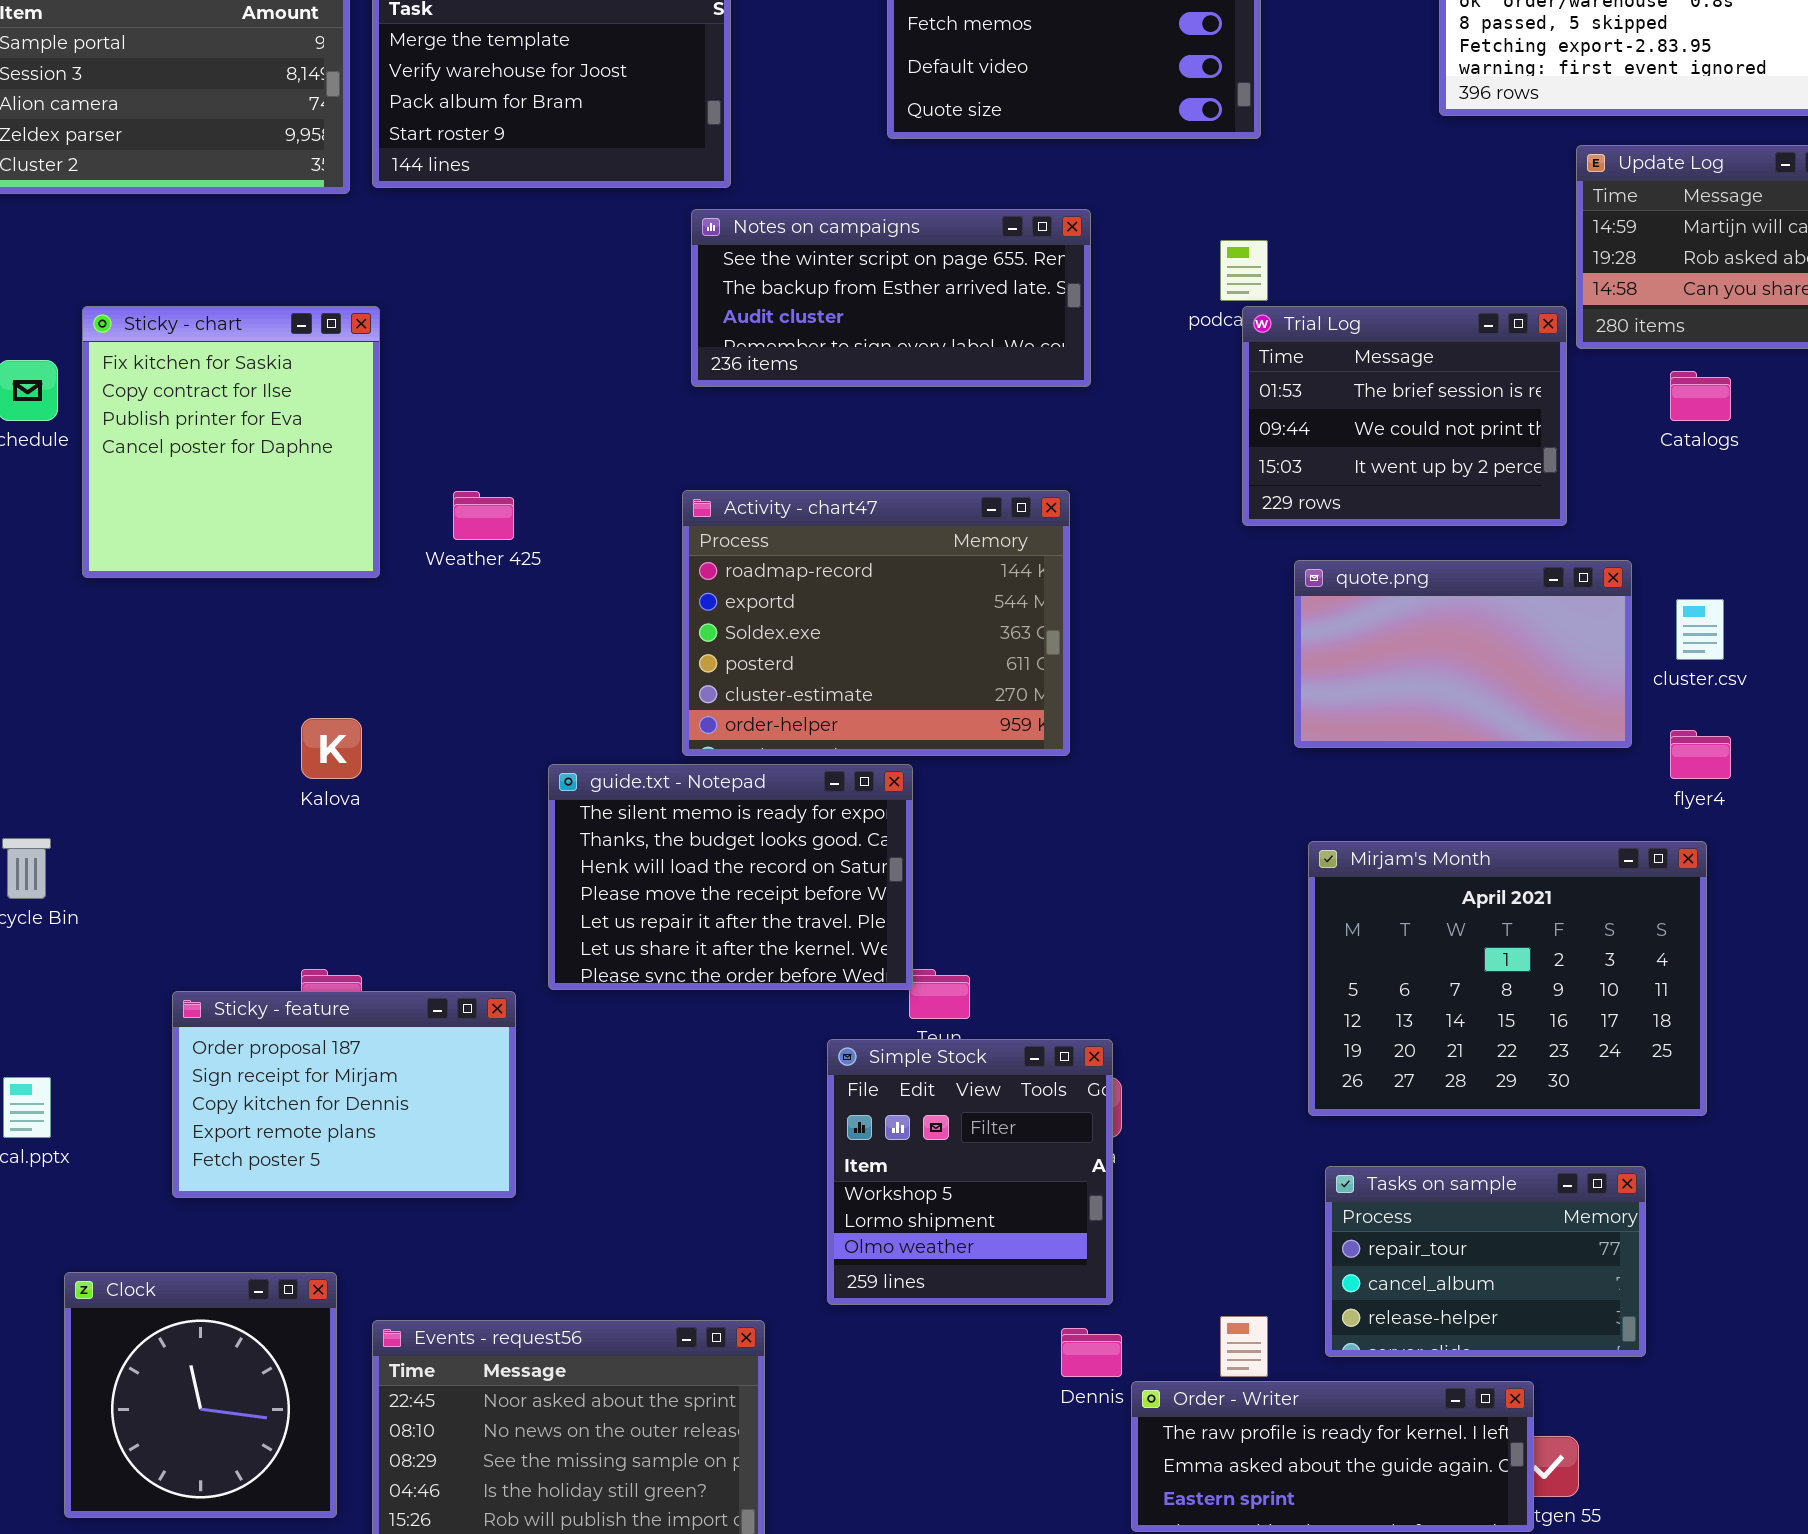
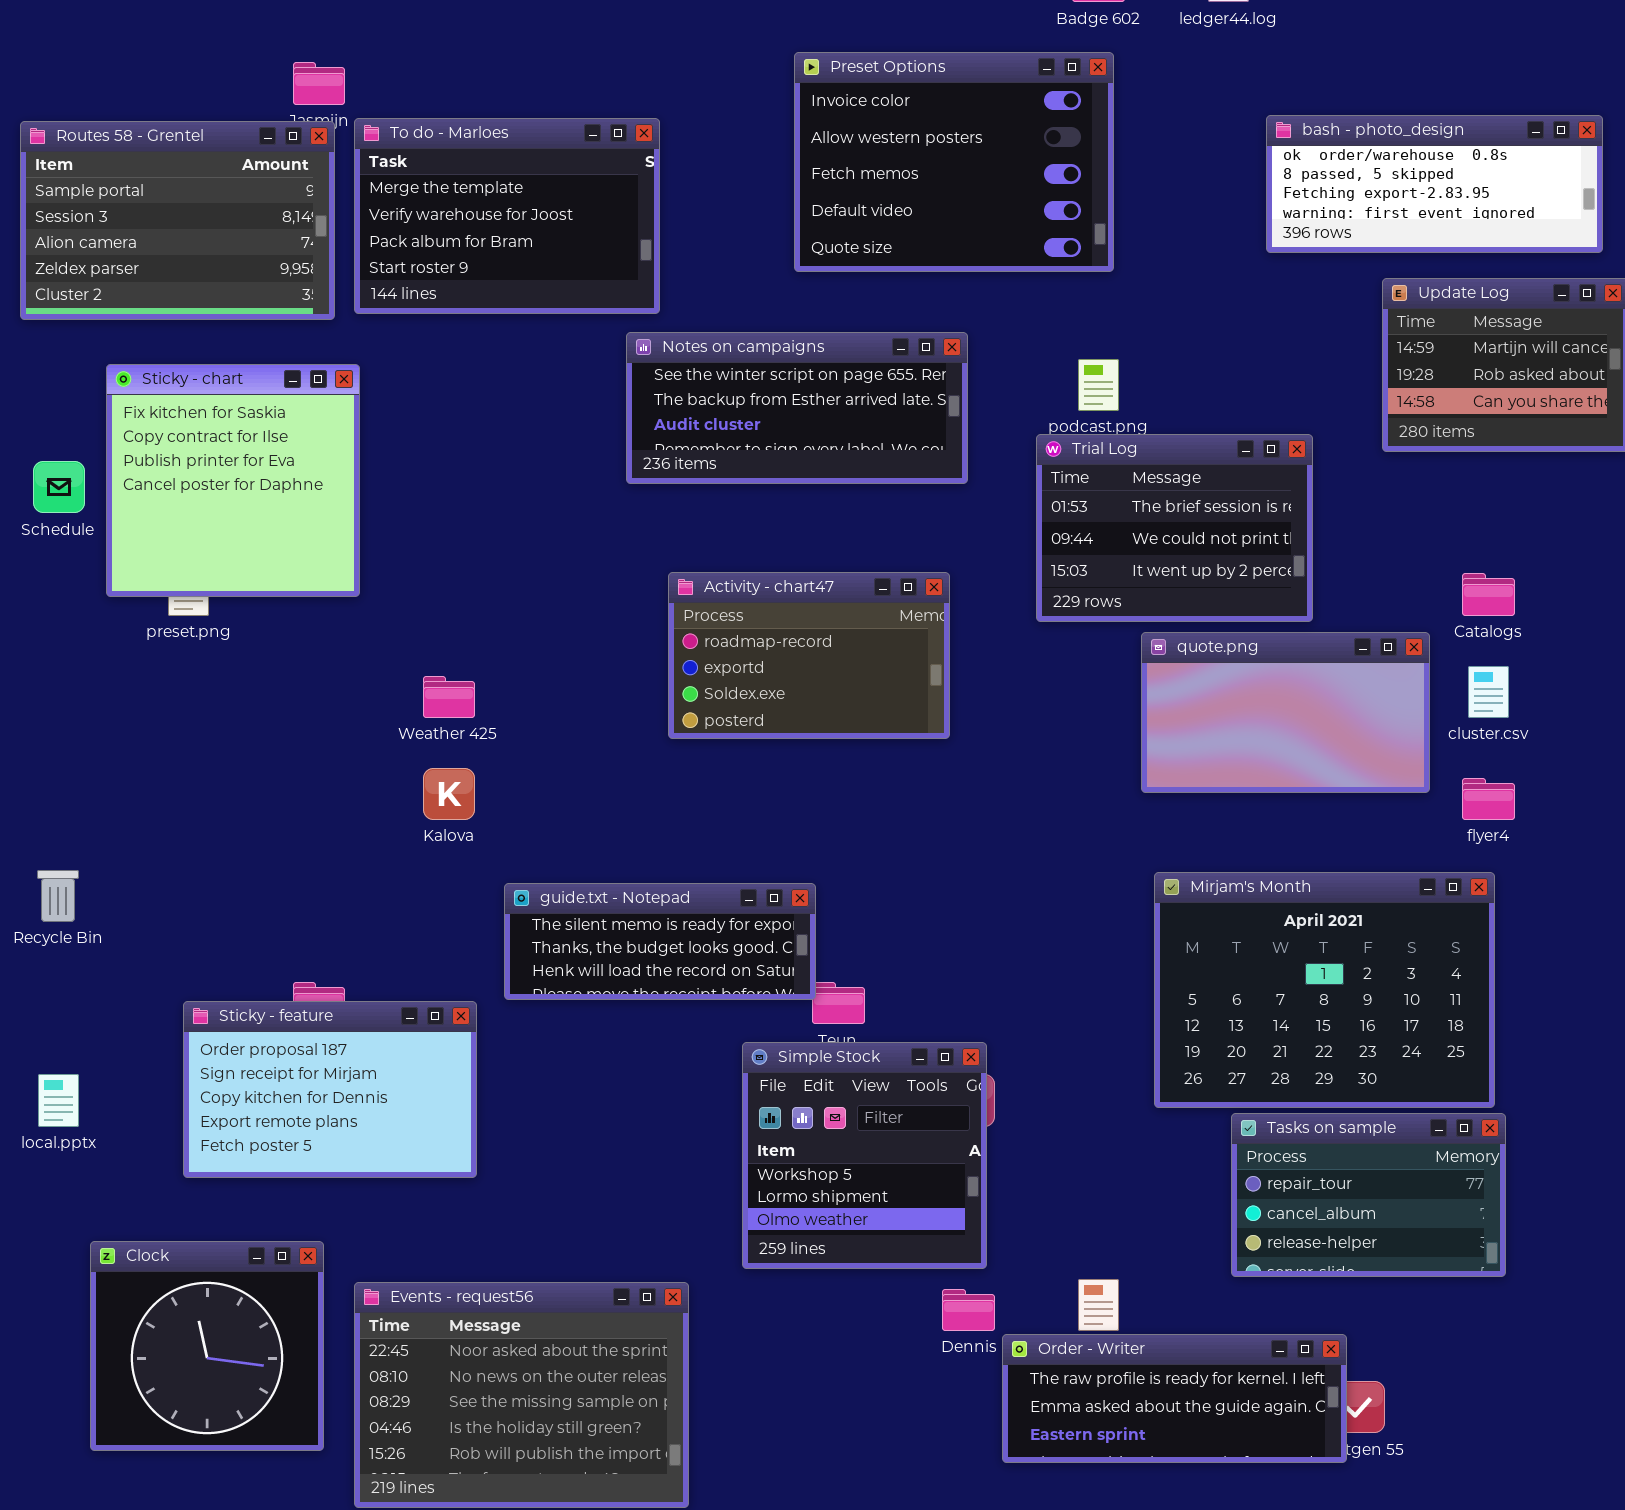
Sticky - chart: [82,306,380,578] -> [106,364,360,597], moved
Trial Log: [1242,306,1567,526] -> [1036,434,1313,622], moved
Catalogs: [1670,371,1731,421] -> [1462,573,1515,616], moved
Activity - chart47: [682,490,1070,756] -> [668,572,950,739], resized
Weather 425: [453,491,514,540] -> [423,676,475,718], moved
Kalova: [301,718,362,779] -> [423,768,475,820], moved
guide.txt - Notepad: [548,764,913,990] -> [504,883,816,1000], resized
Tasks on sample: [1325,1166,1646,1357] -> [1231,1113,1506,1277], moved

